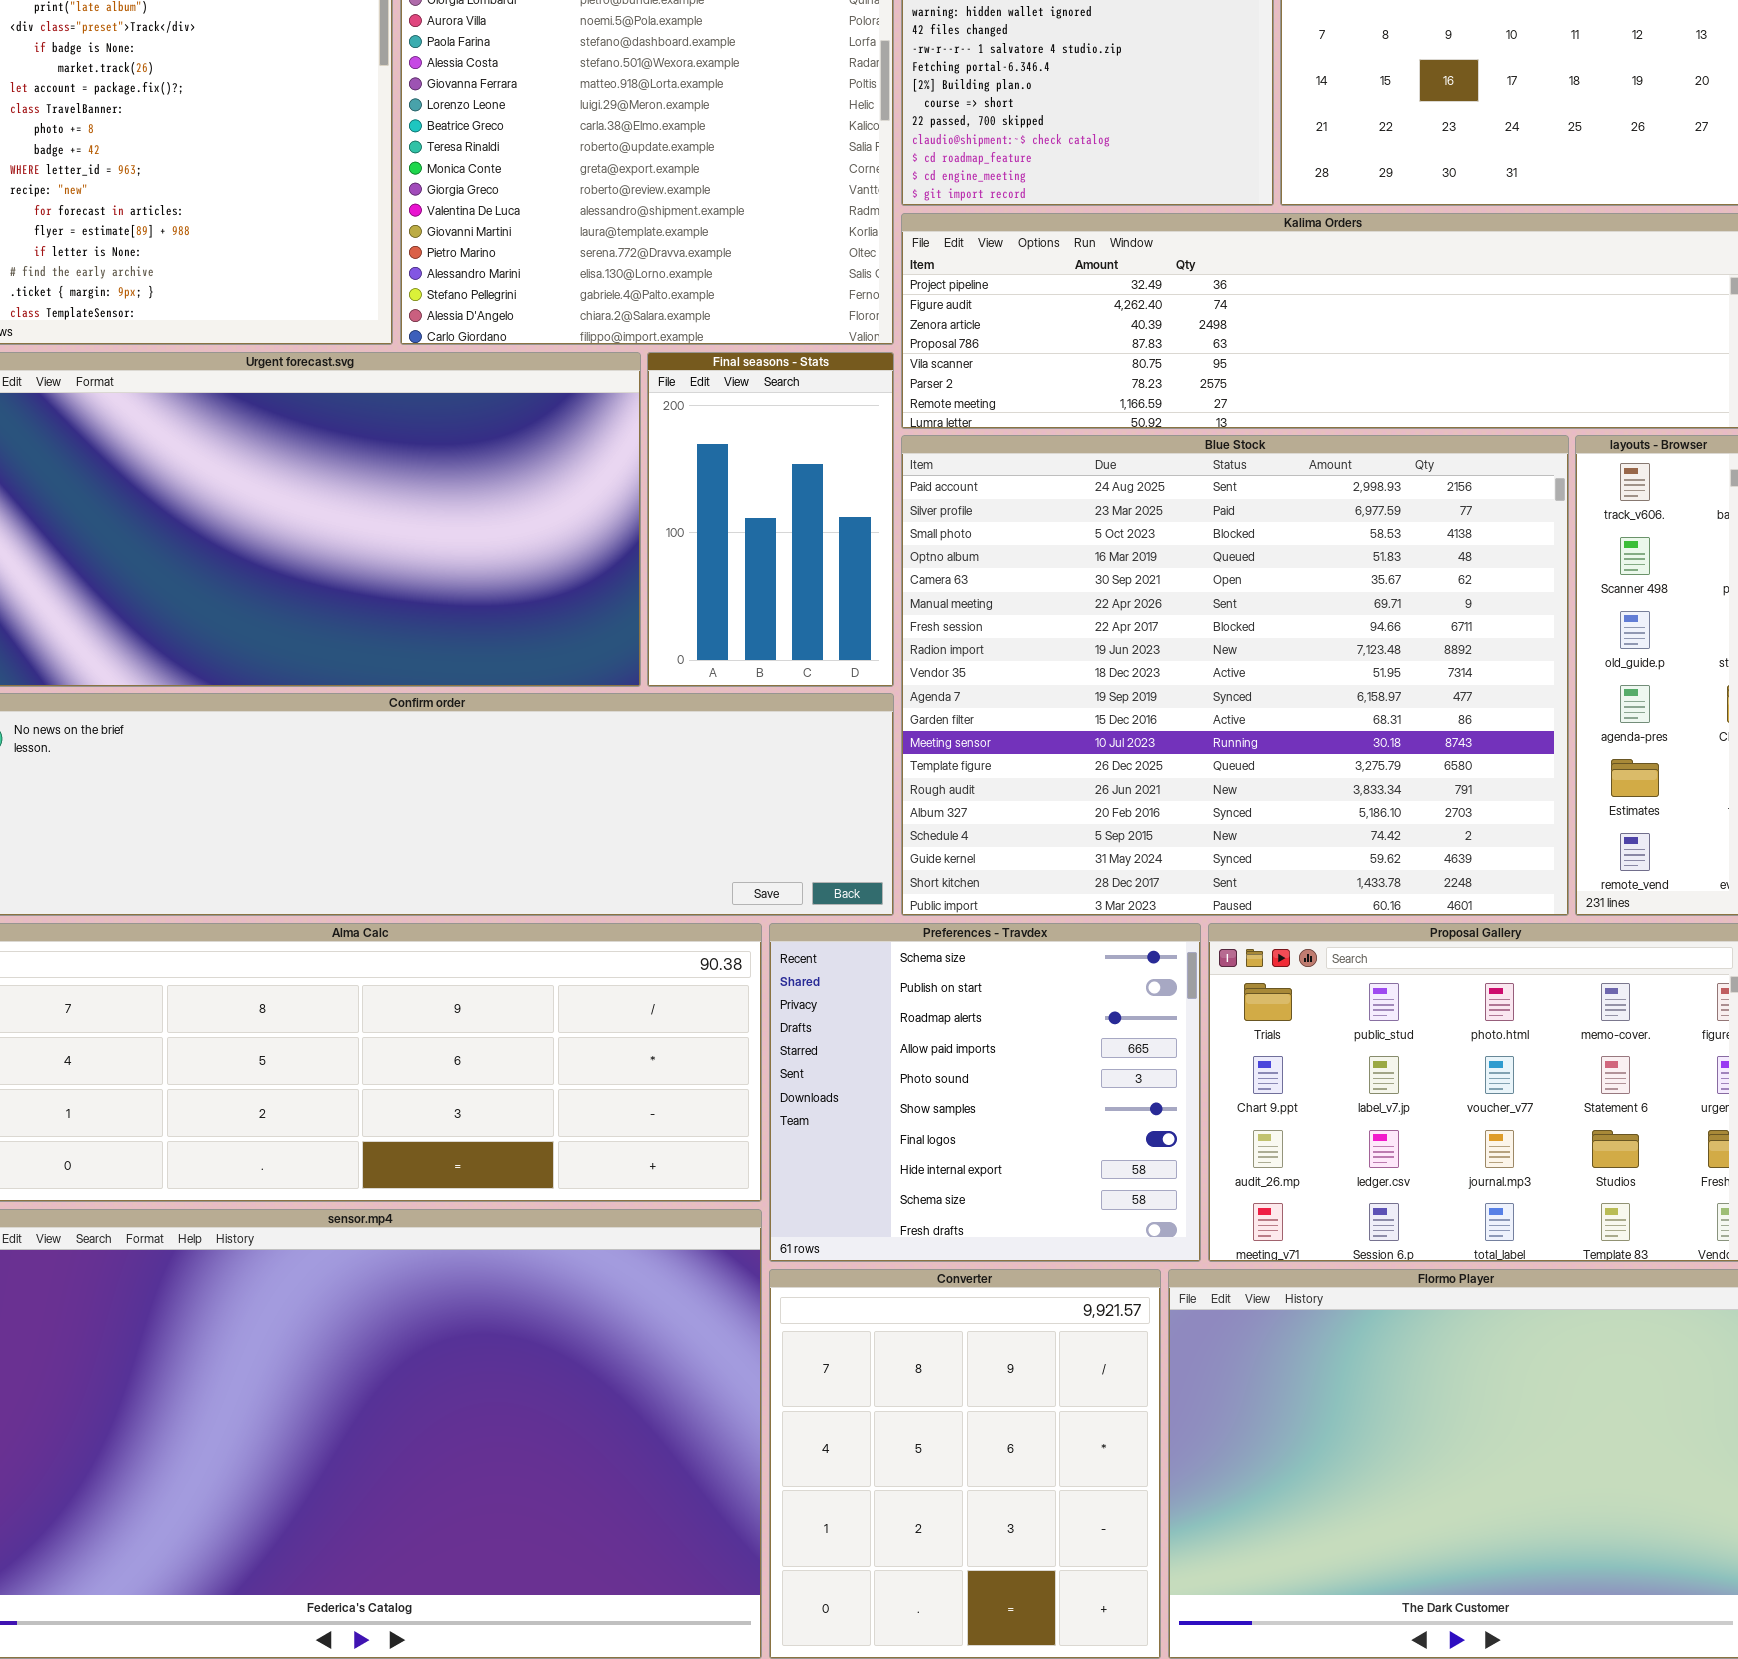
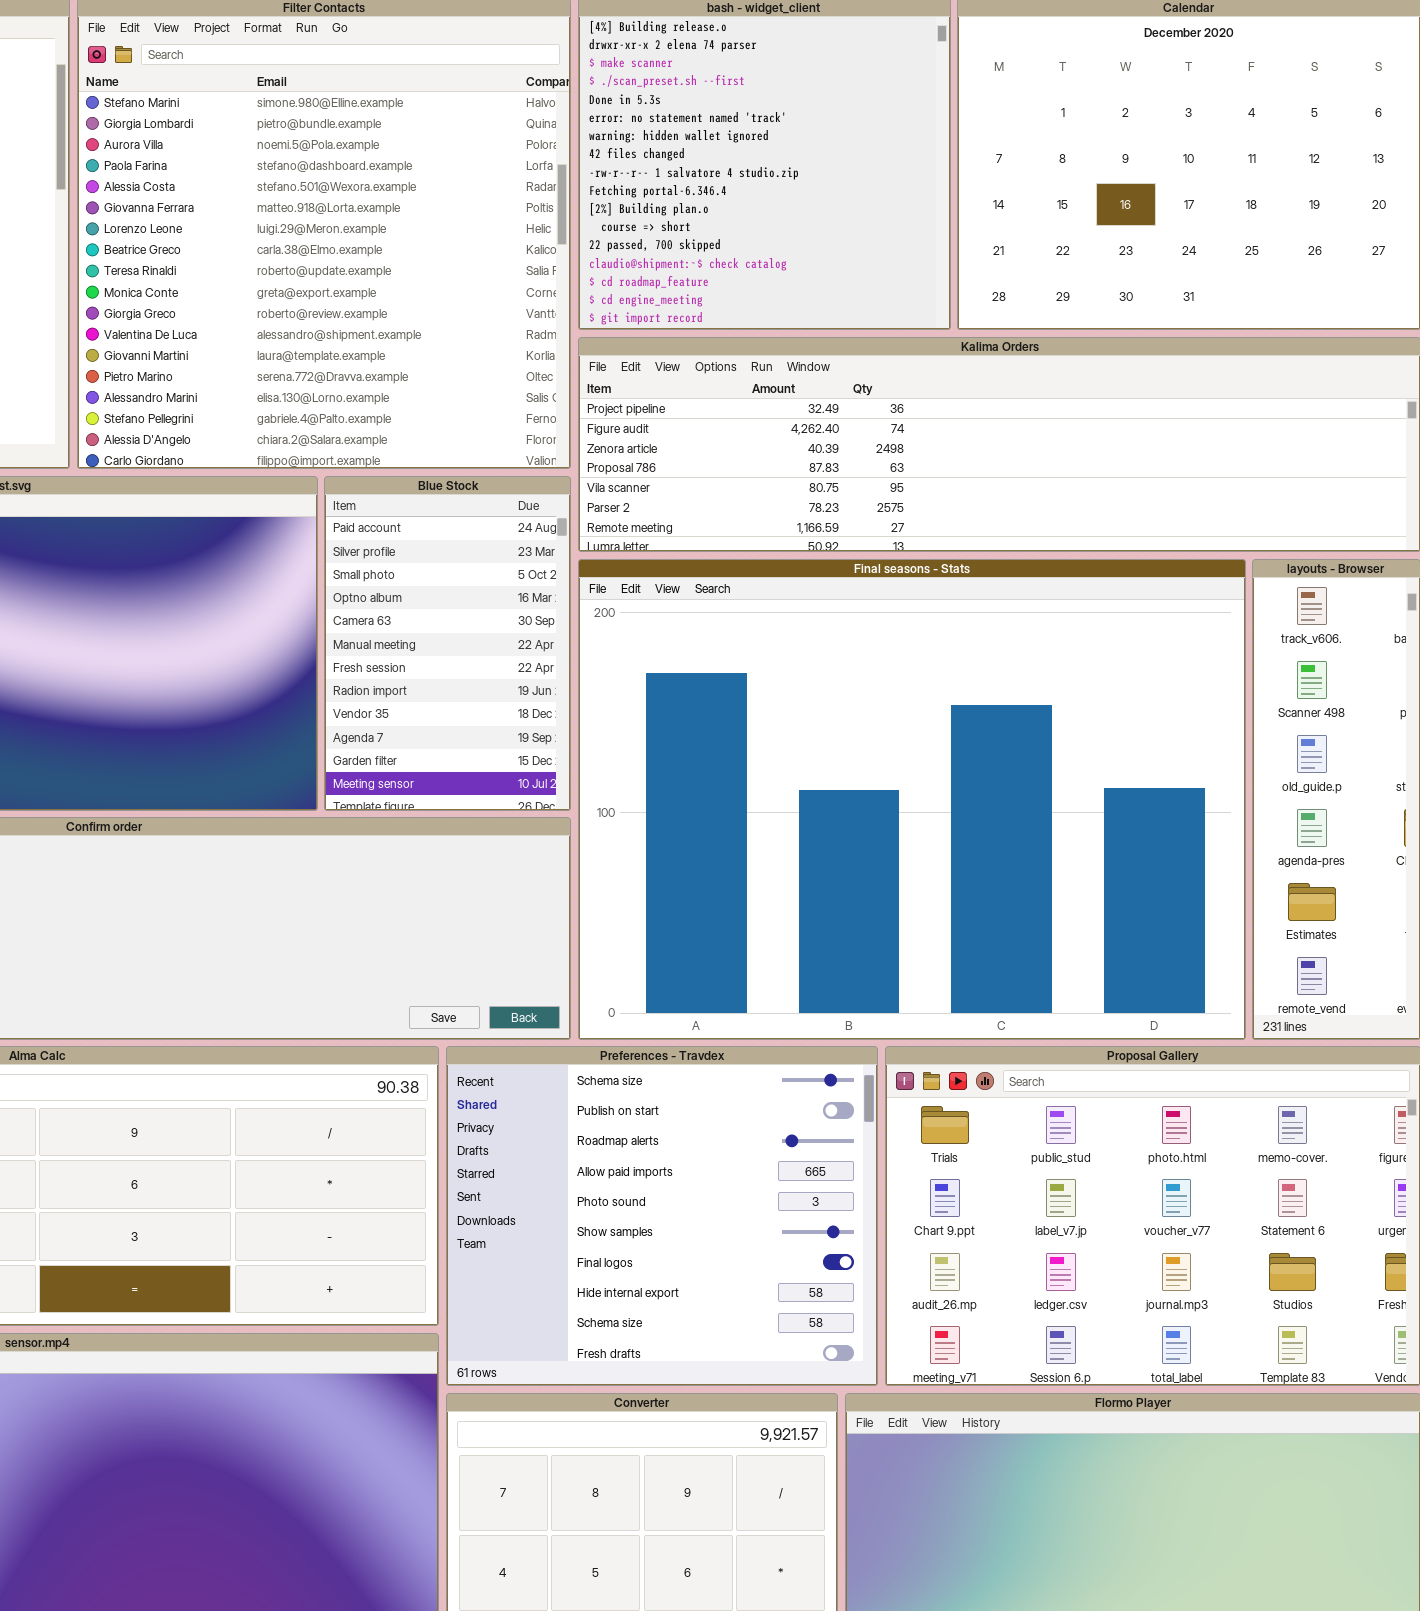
Final seasons - Stats: [647,352,894,687] -> [578,559,1246,1040], moved, resized
Blue Stock: [901,435,1569,916] -> [324,476,571,811], moved, resized

